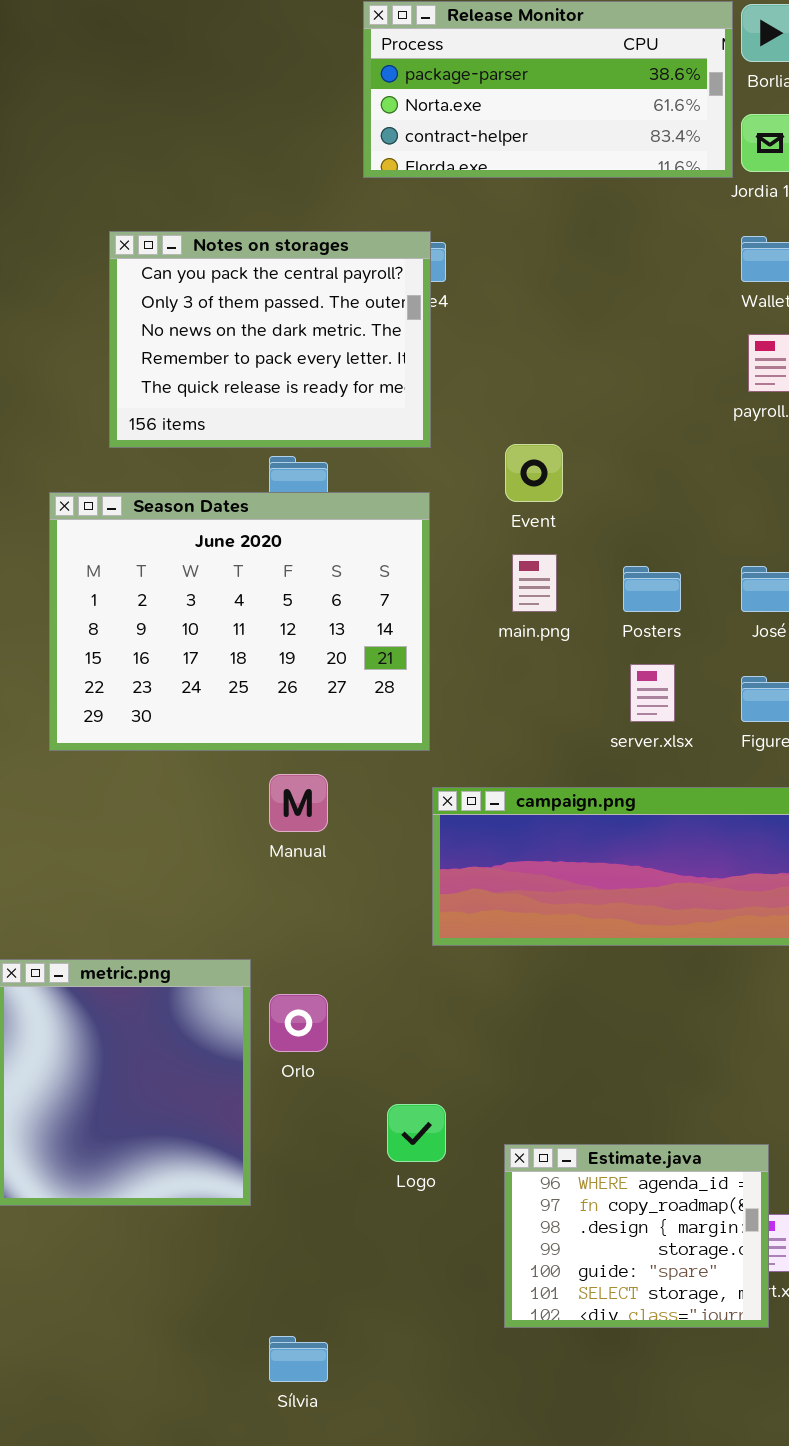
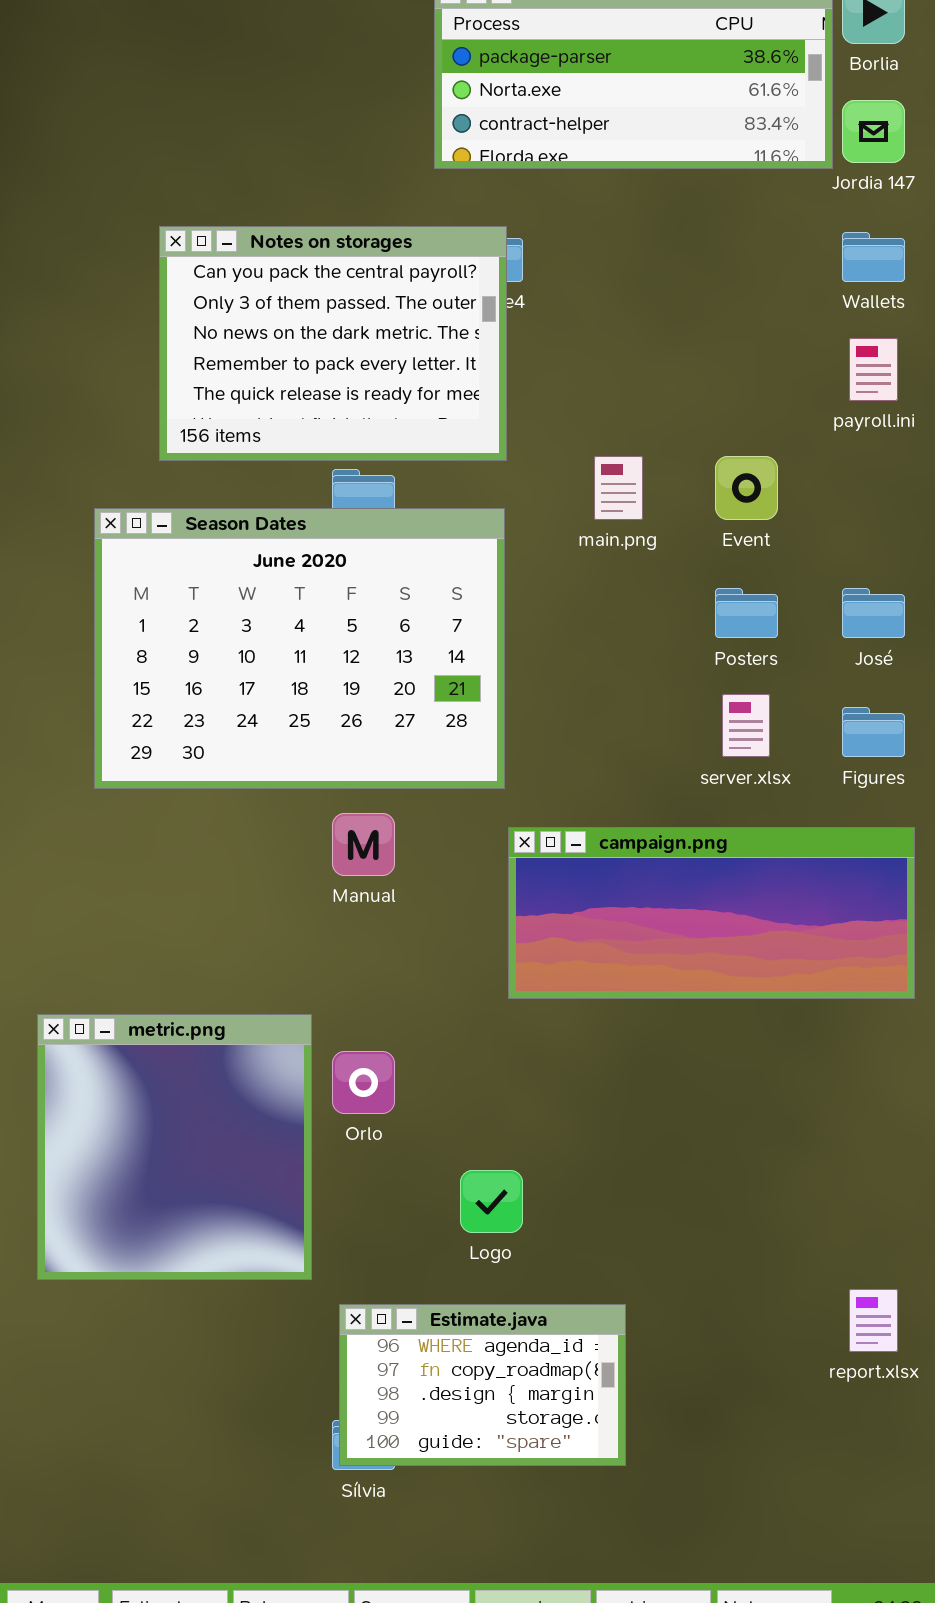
Event: [505,444,563,502] -> [715,456,778,520], moved
main.png: [512,554,557,612] -> [594,456,643,520], moved
Estimate.java: [504,1144,769,1328] -> [339,1304,626,1466], moved, resized

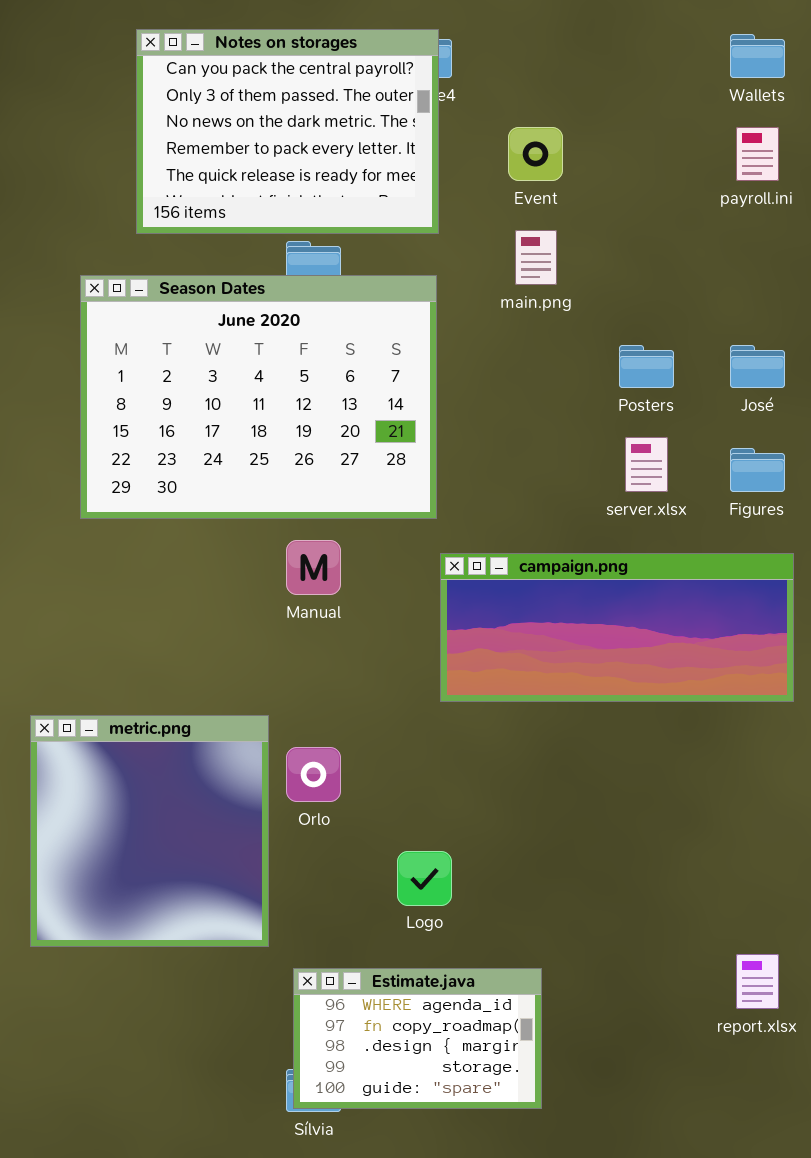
Event: [715,456,778,520] -> [508,127,563,181], moved

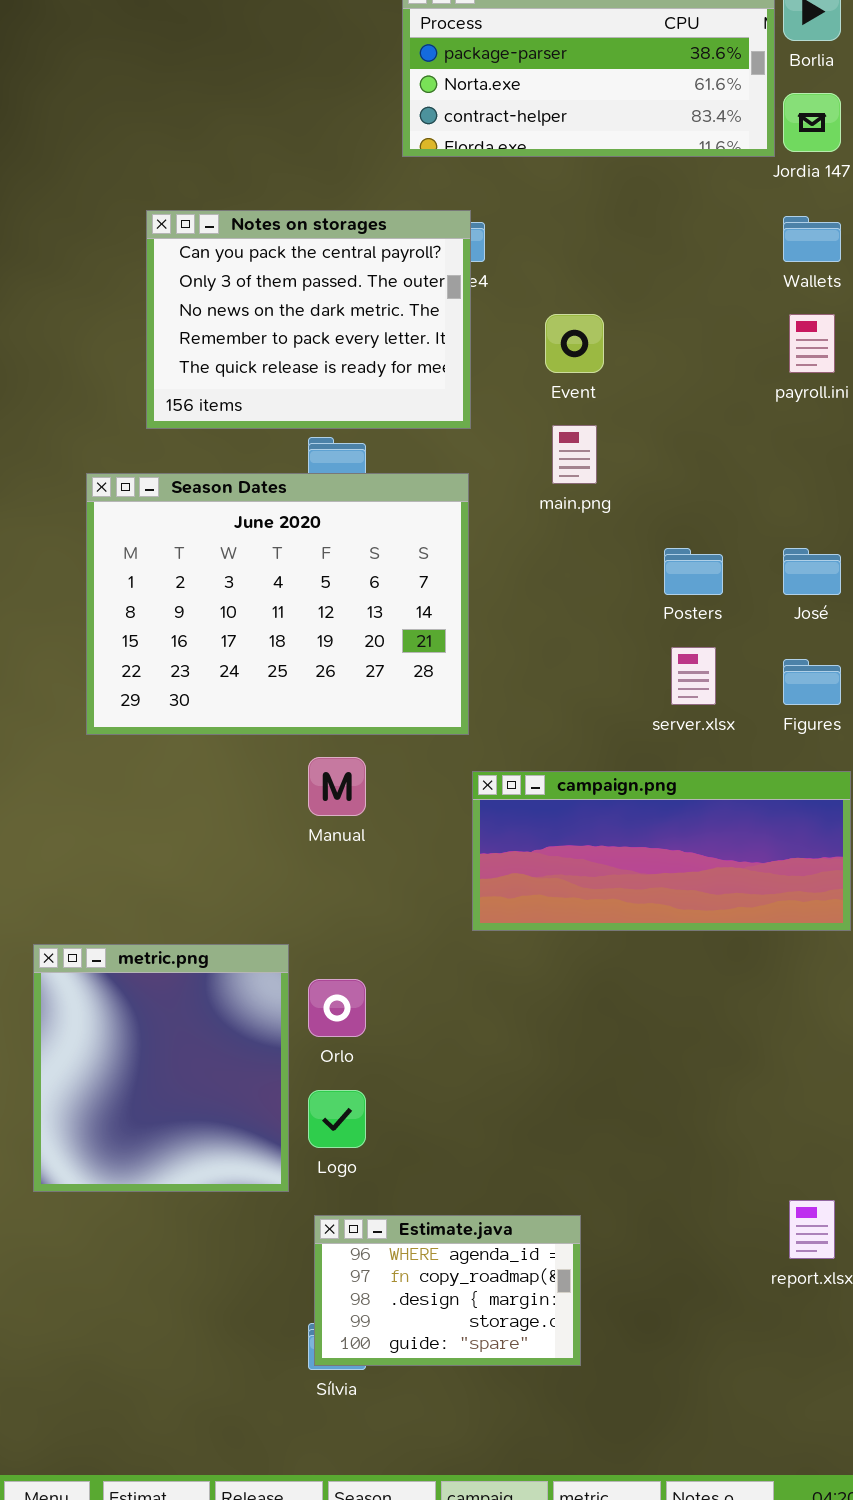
Logo: [397,851,452,906] -> [308,1090,366,1148], moved

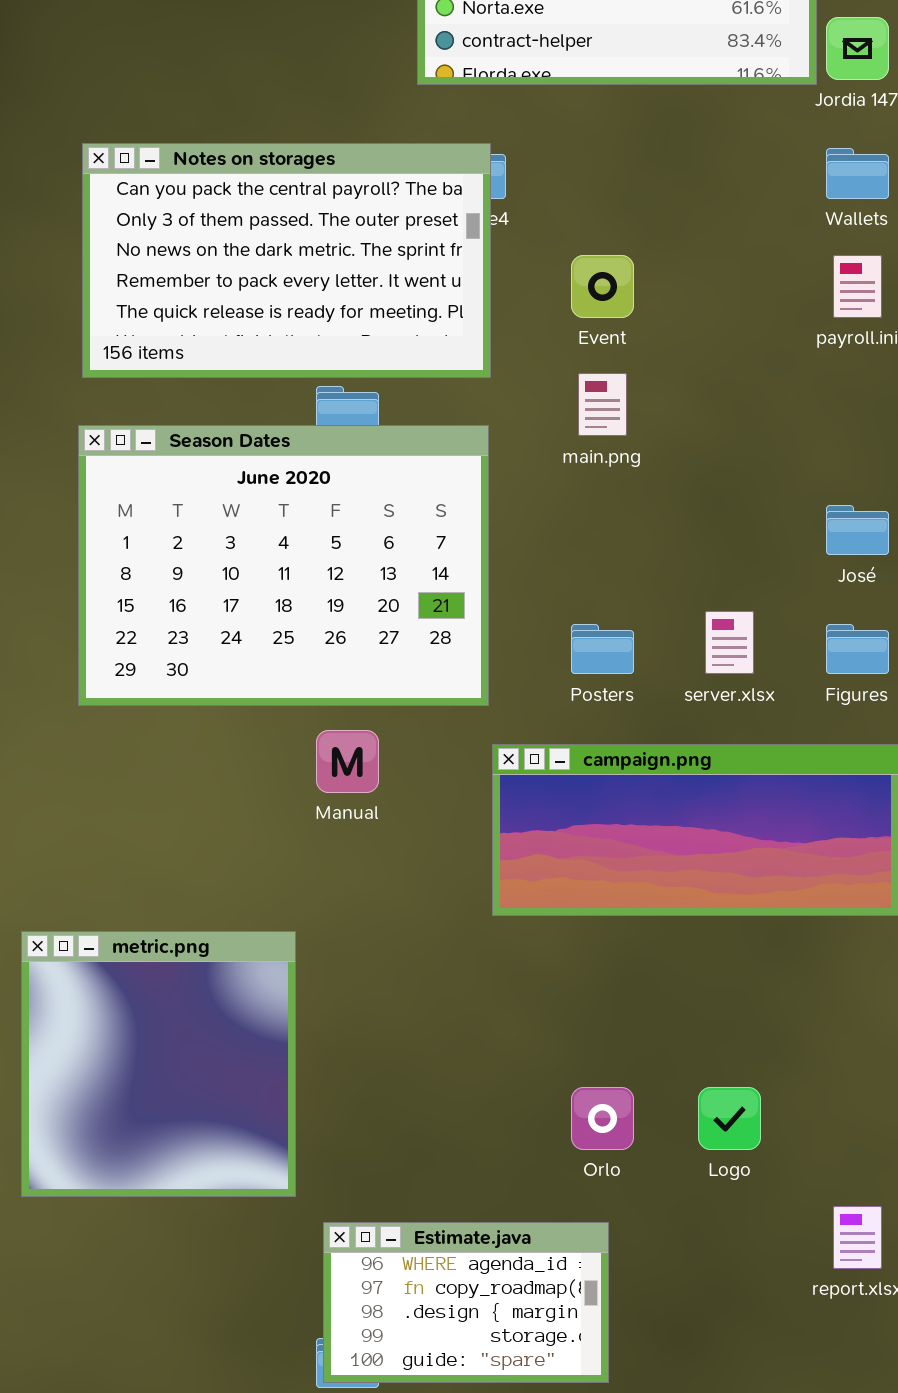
Notes on storages: [146,210,471,429] -> [82,143,491,378], resized
Posters: [664,548,723,595] -> [571,624,634,674], moved
Orlo: [308,979,366,1037] -> [571,1087,634,1150], moved
Logo: [308,1090,366,1148] -> [698,1087,761,1150], moved

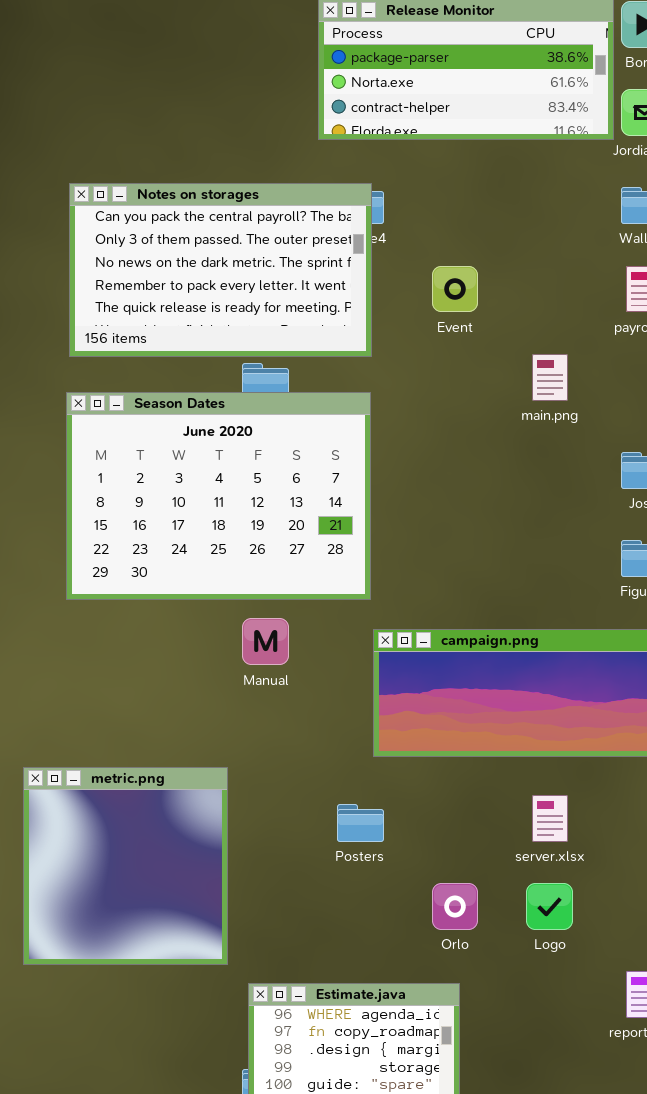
main.png: [578,373,627,436] -> [532,354,568,401], moved
server.xlsx: [705,611,754,674] -> [532,795,568,842], moved
Posters: [571,624,634,674] -> [337,804,384,842], moved

